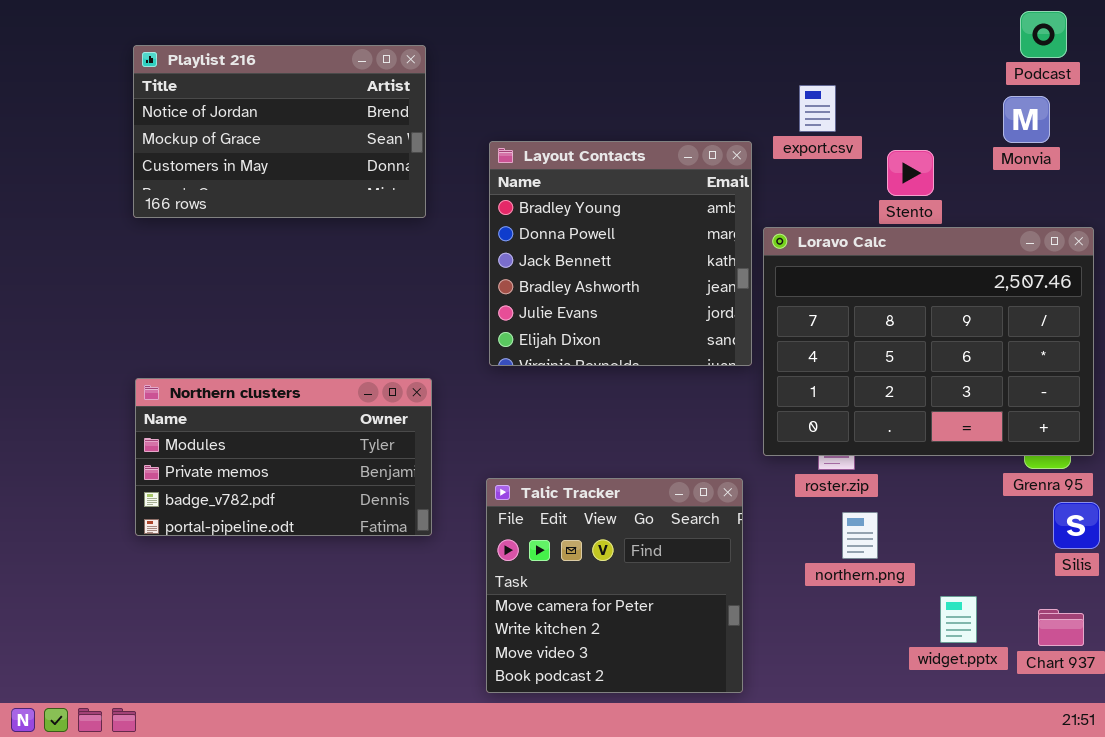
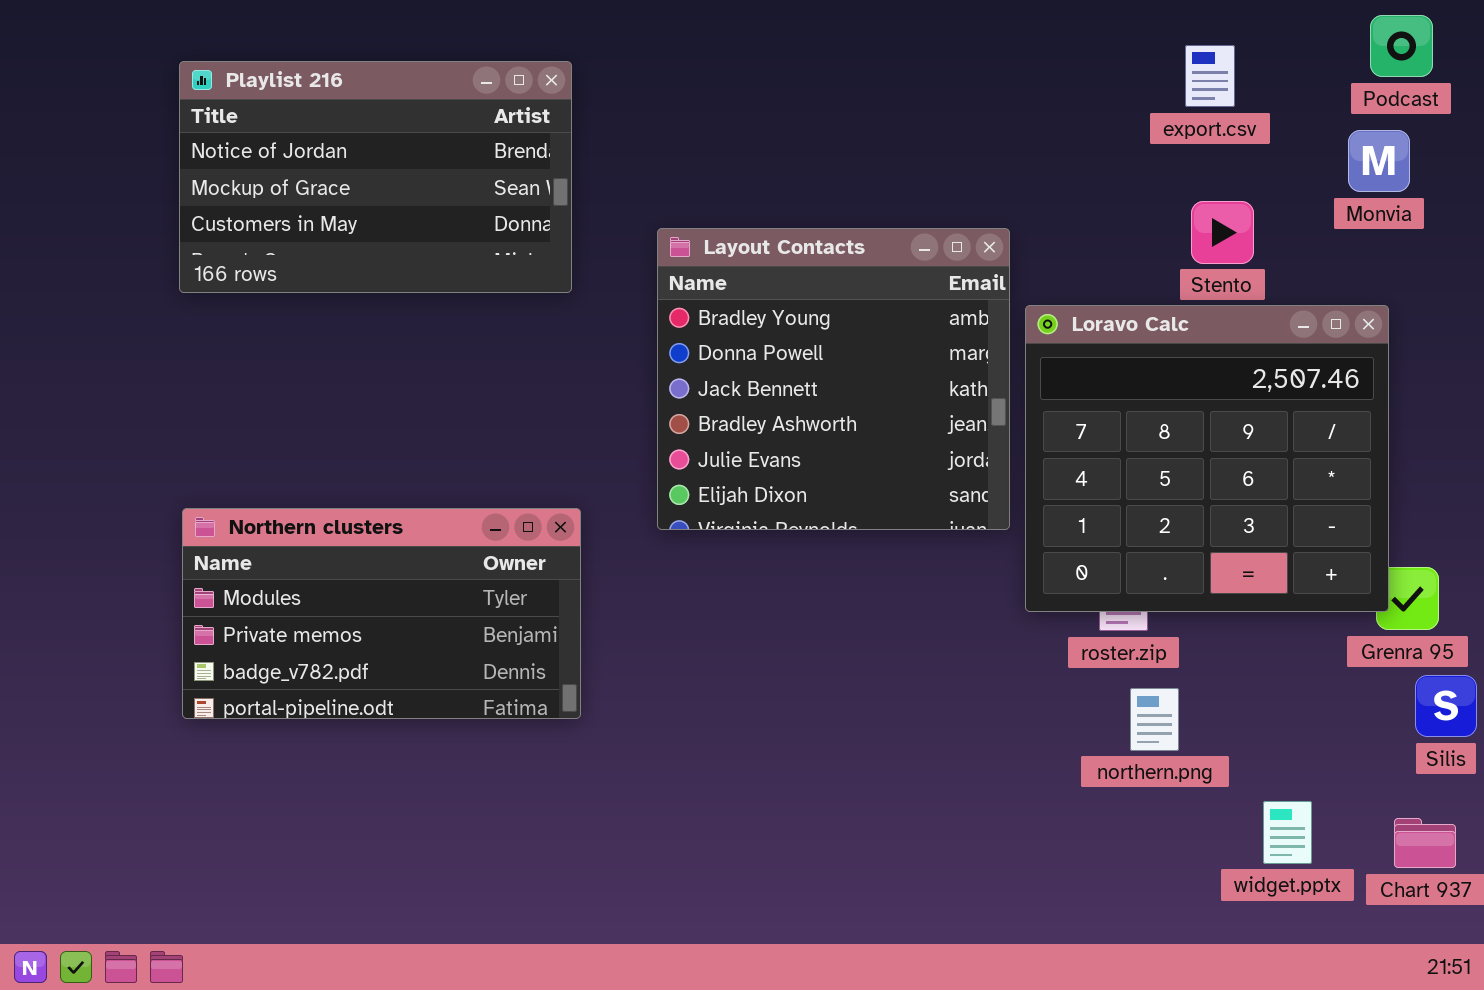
export.csv: [799,85,836,132] -> [1185,45,1235,107], moved
Layout Contacts: [489,141,752,366] -> [657,228,1010,530], moved
Loravo Calc: [763,227,1094,456] -> [1025,305,1389,612], resized
Talic Tracker: [486,478,743,693] -> none, closed

